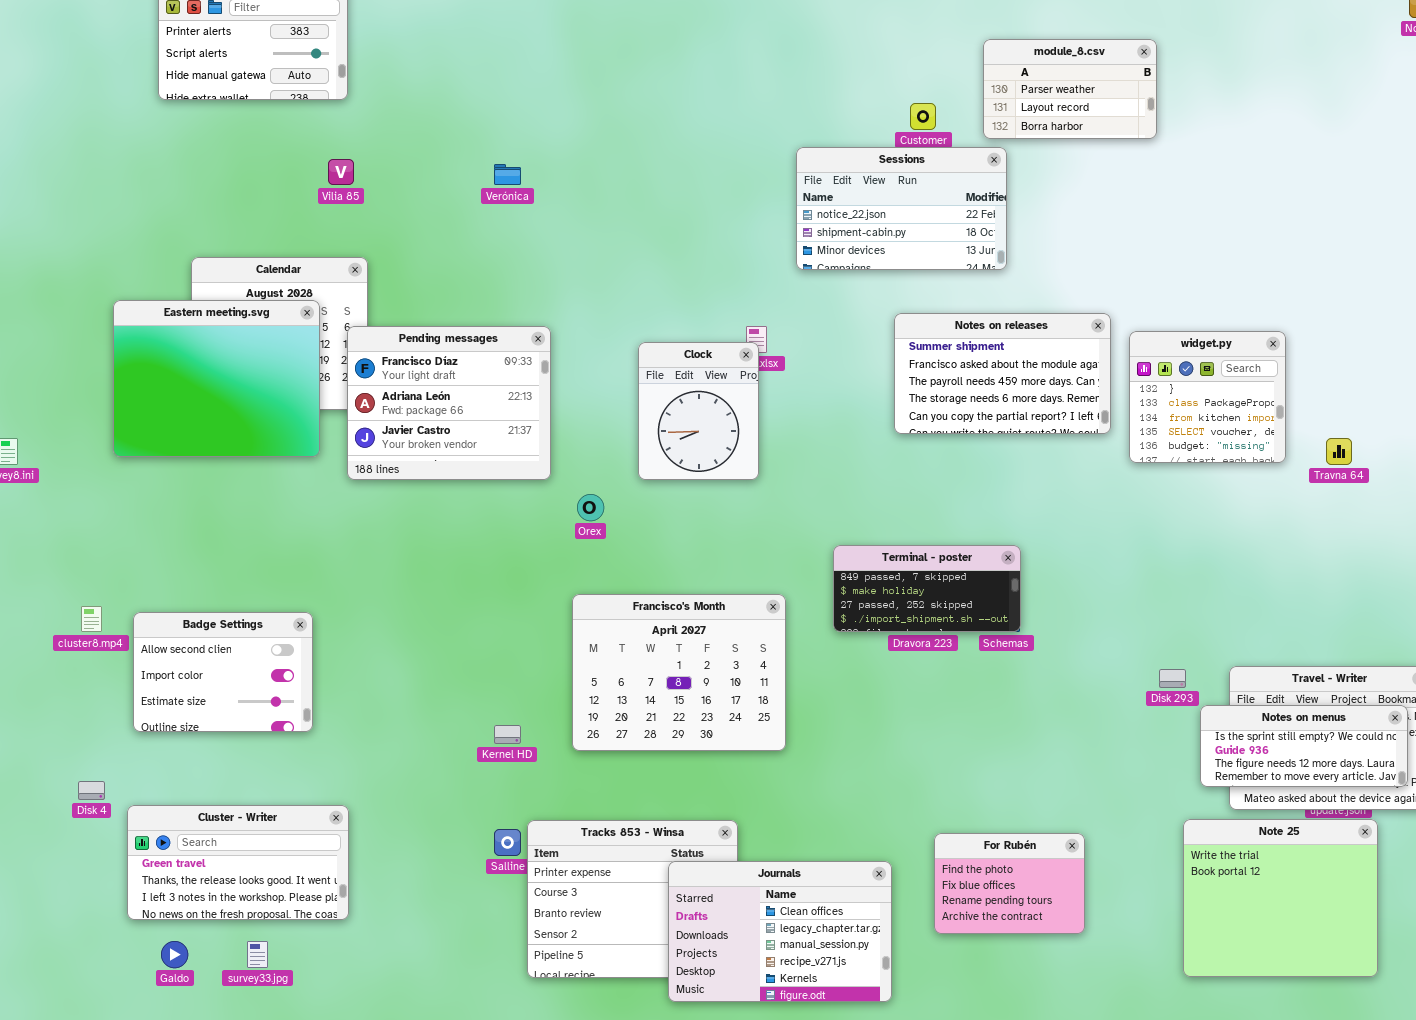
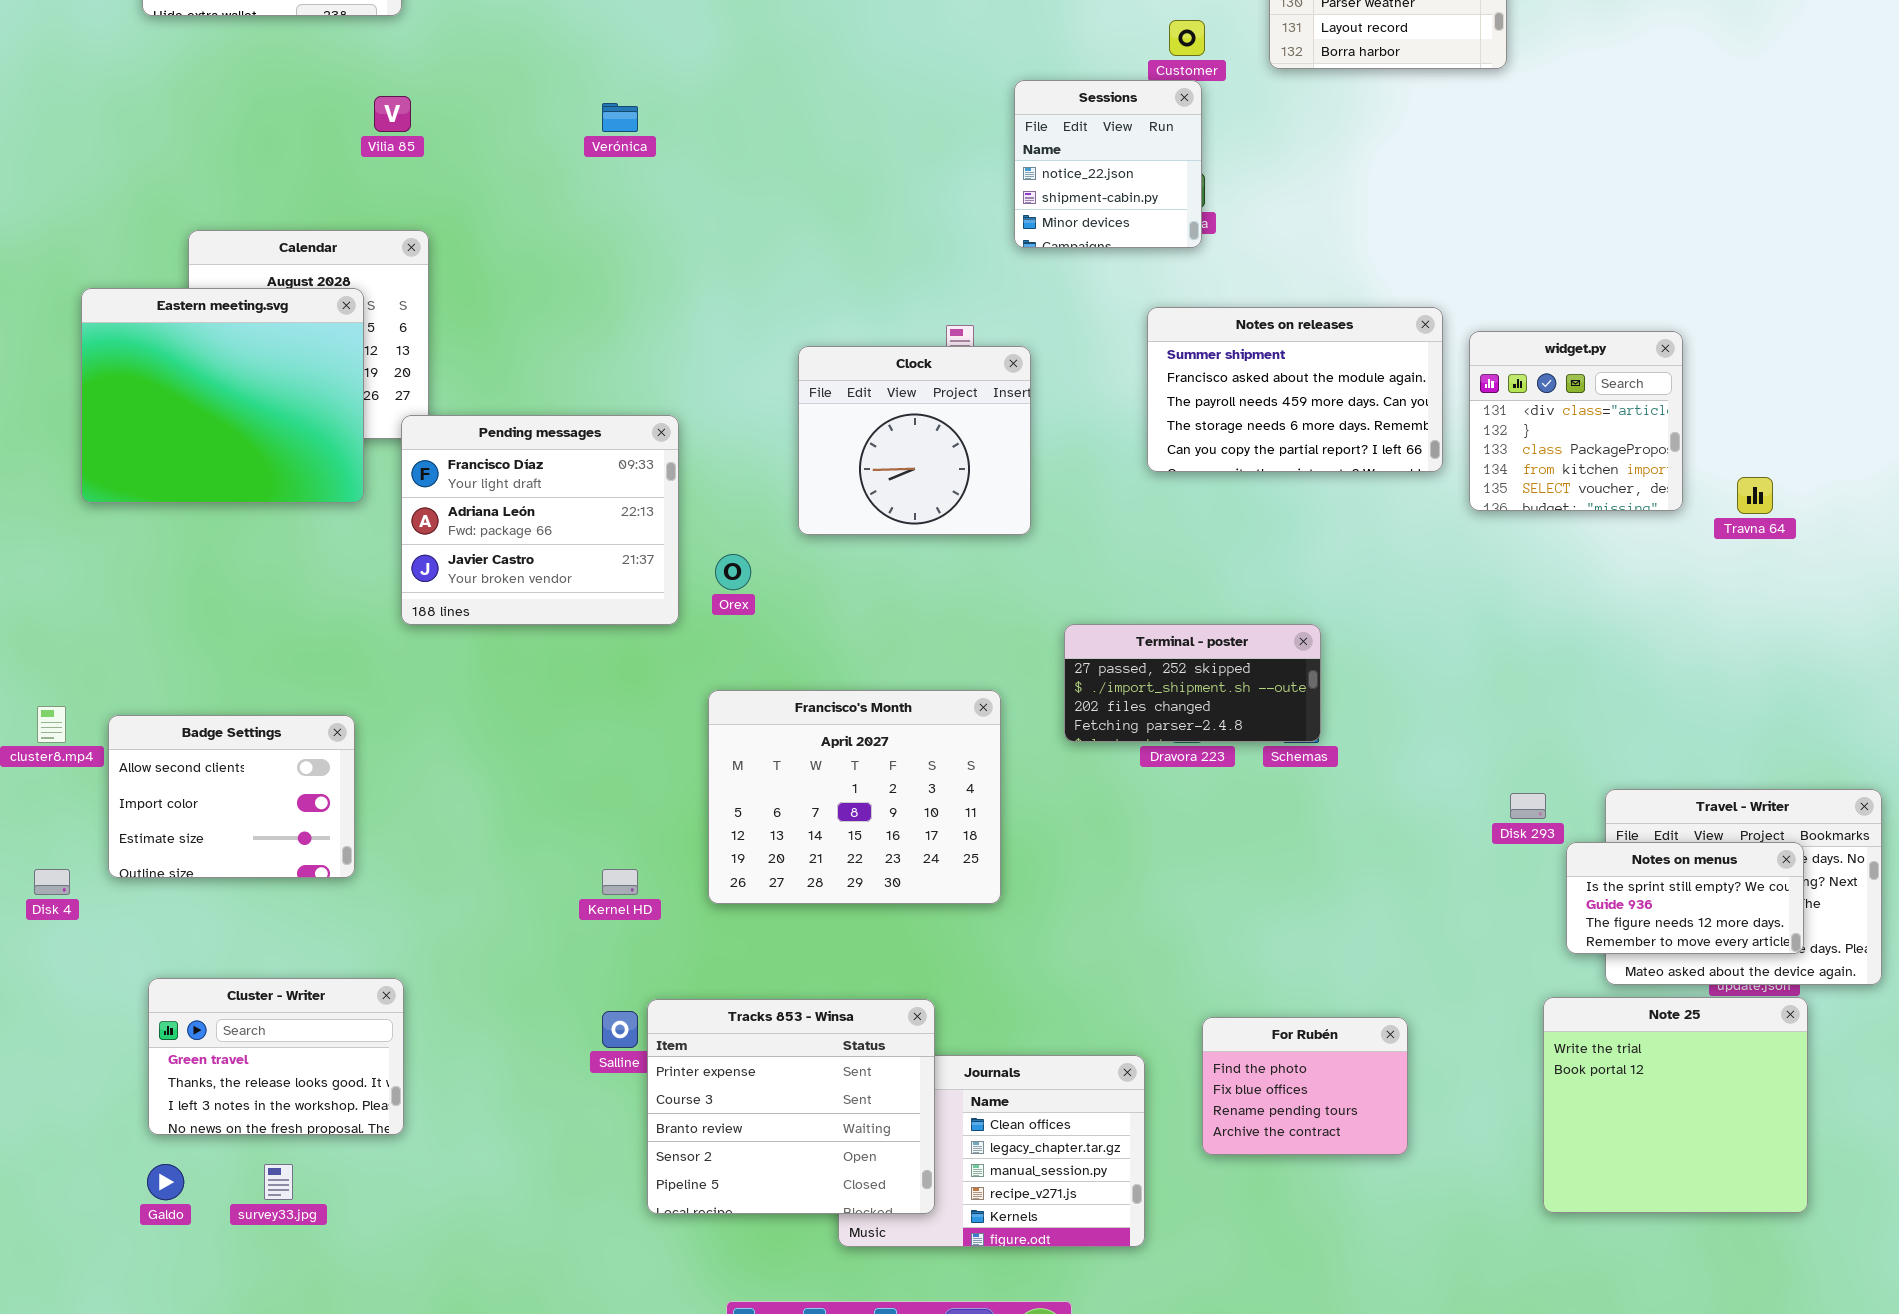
Sessions: [796,147,1007,270] -> [1014,80,1202,248], resized
Pending messages: [347,326,551,480] -> [401,415,679,625], moved
widget.py: [1129,331,1286,463] -> [1469,331,1683,511], scrolled up 1 row
Clock: [638,342,759,480] -> [798,346,1031,535], resized
Terminal - poster: [833,545,1021,632] -> [1064,624,1321,742], scrolled down 2 rows
Notes on menus: [1200,705,1408,787] -> [1566,842,1804,954], resized
Disk 4: [78,781,105,800] -> [34,869,70,895], moved
Cluster - Writer: [127,805,349,920] -> [148,978,404,1135], resized
Tracks 853 - Winsa: [527,820,738,978] -> [647,999,935,1214], raised

